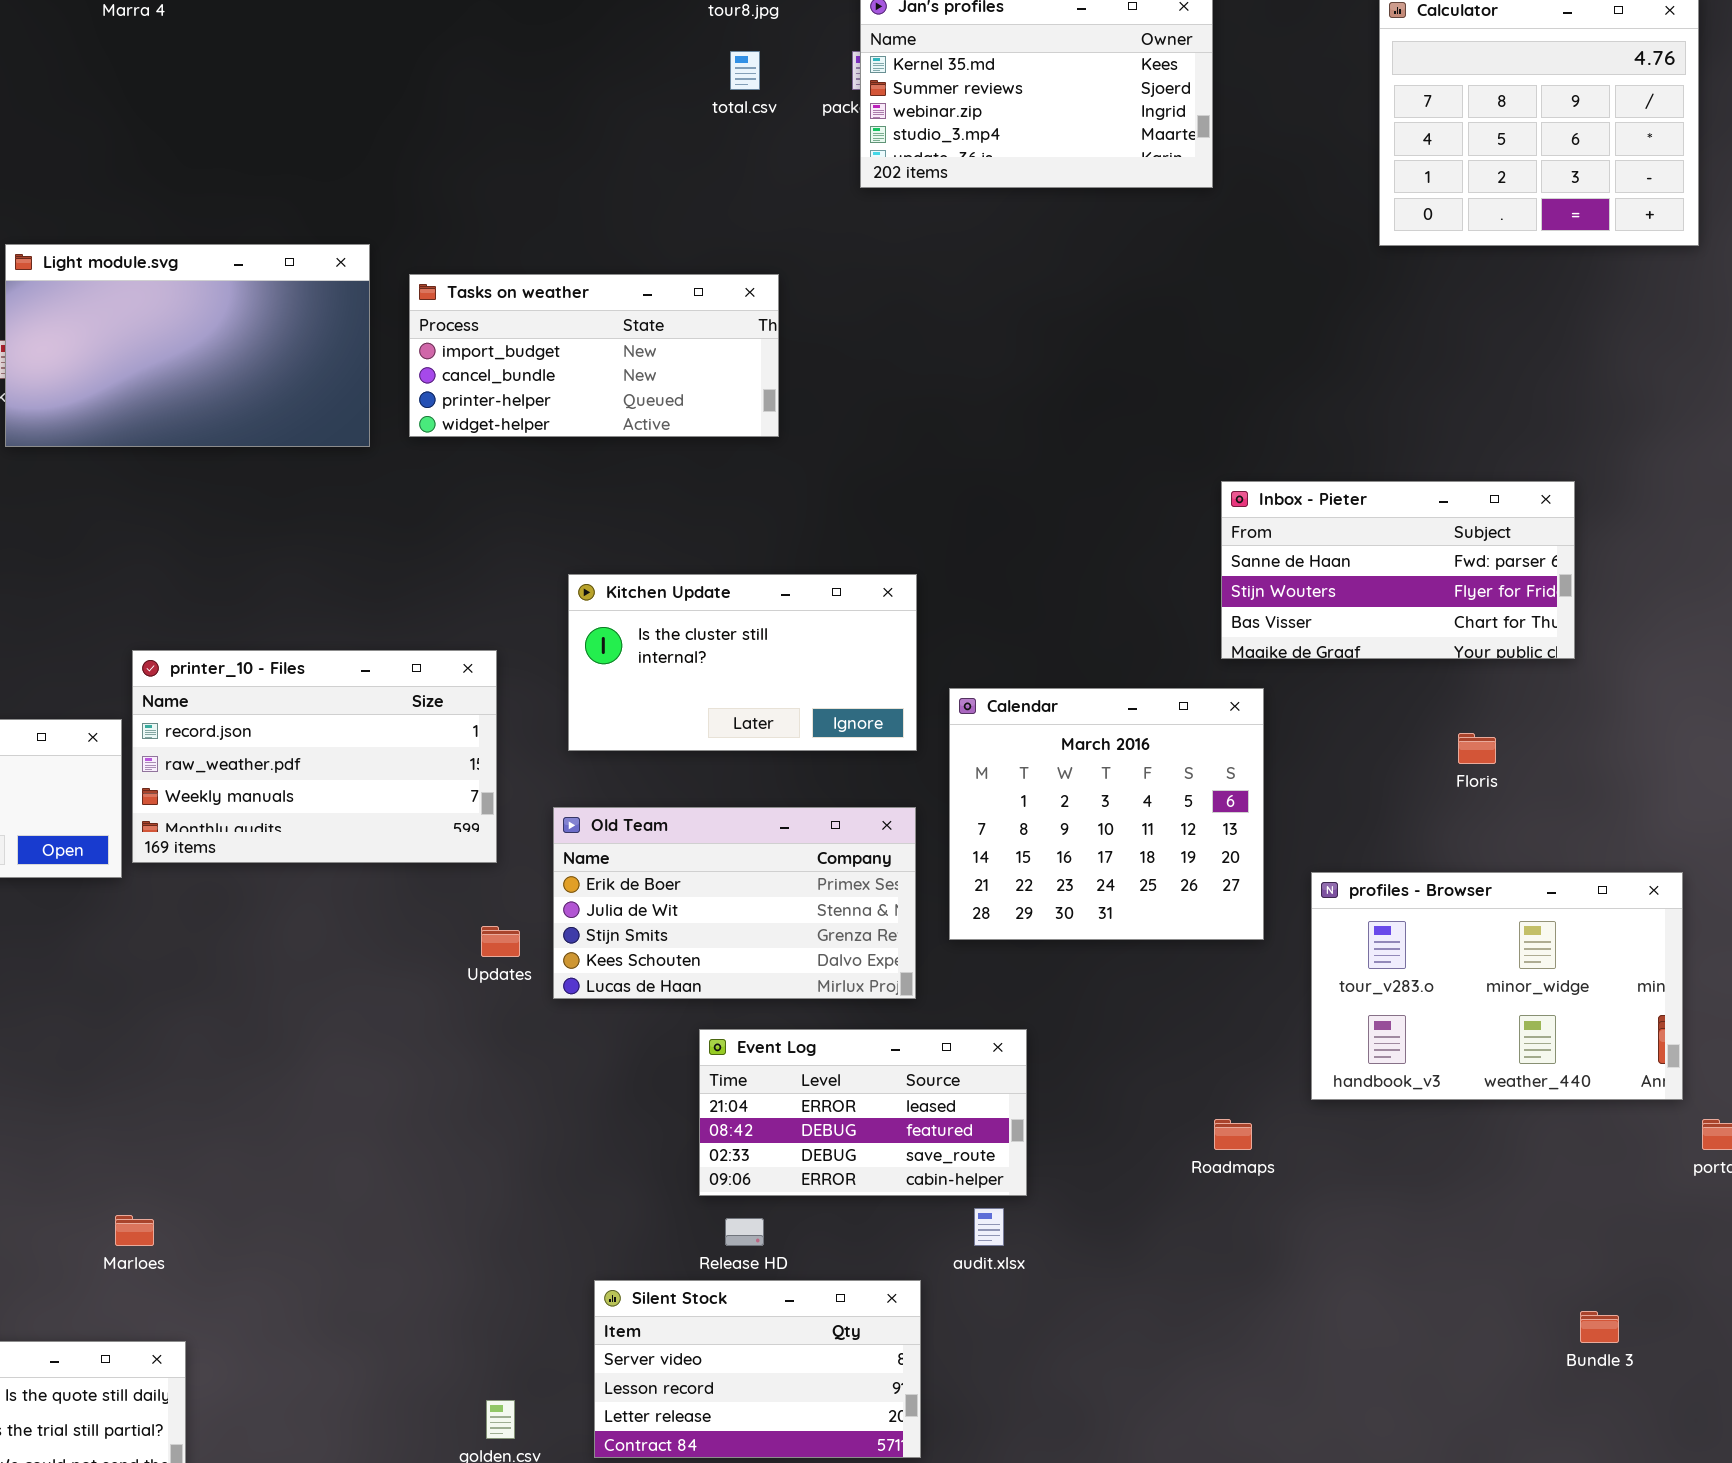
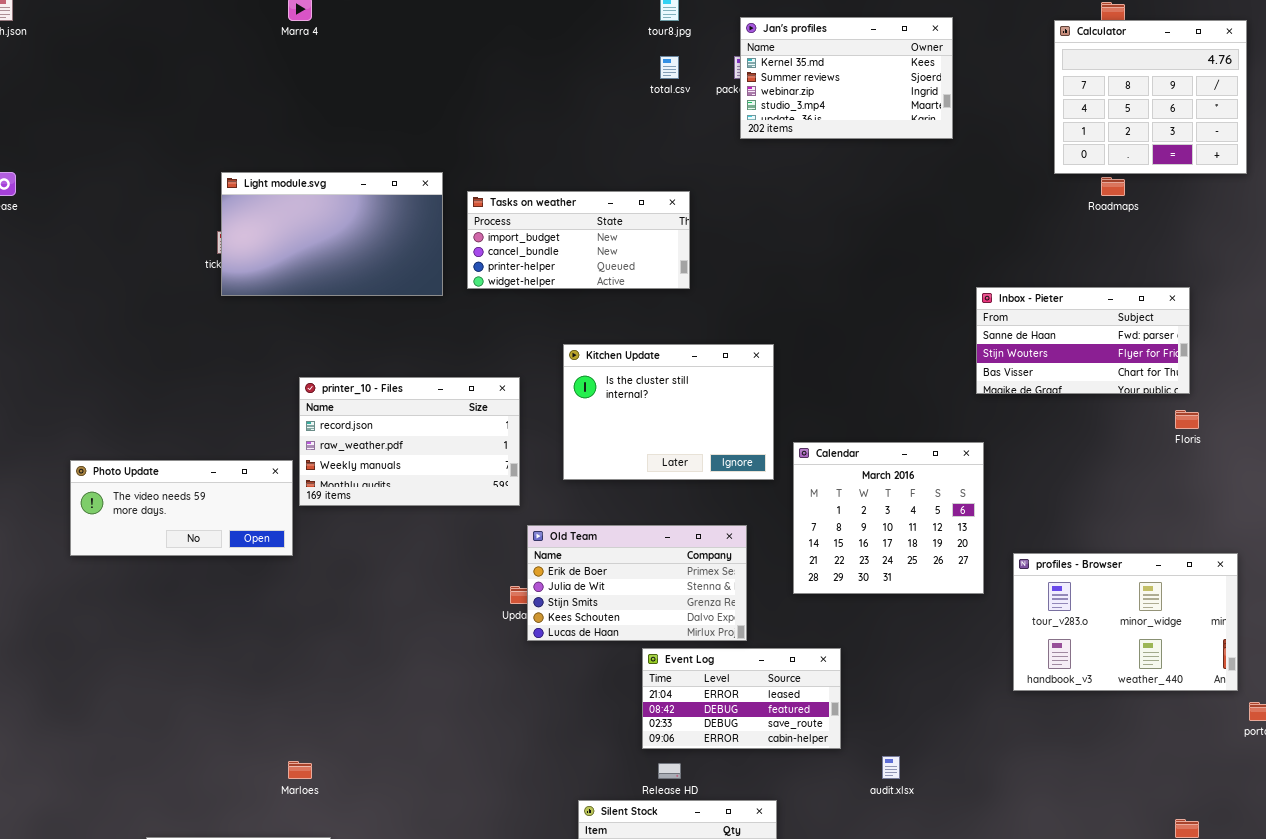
Inbox - Pieter: [1221,481,1575,659] -> [976,287,1190,394], moved
Kitchen Update: [568,574,917,751] -> [563,344,774,480], resized
printer_10 - Files: [132,650,497,863] -> [299,377,520,506], moved
Floris: [1458,733,1496,764] -> [1175,410,1199,429], moved
Old Team: [553,807,916,999] -> [527,525,747,641], moved
Roadmaps: [1214,1119,1252,1150] -> [1101,177,1125,196], moved
audit.xlsx: [974,1208,1004,1246] -> [882,756,900,779], moved

